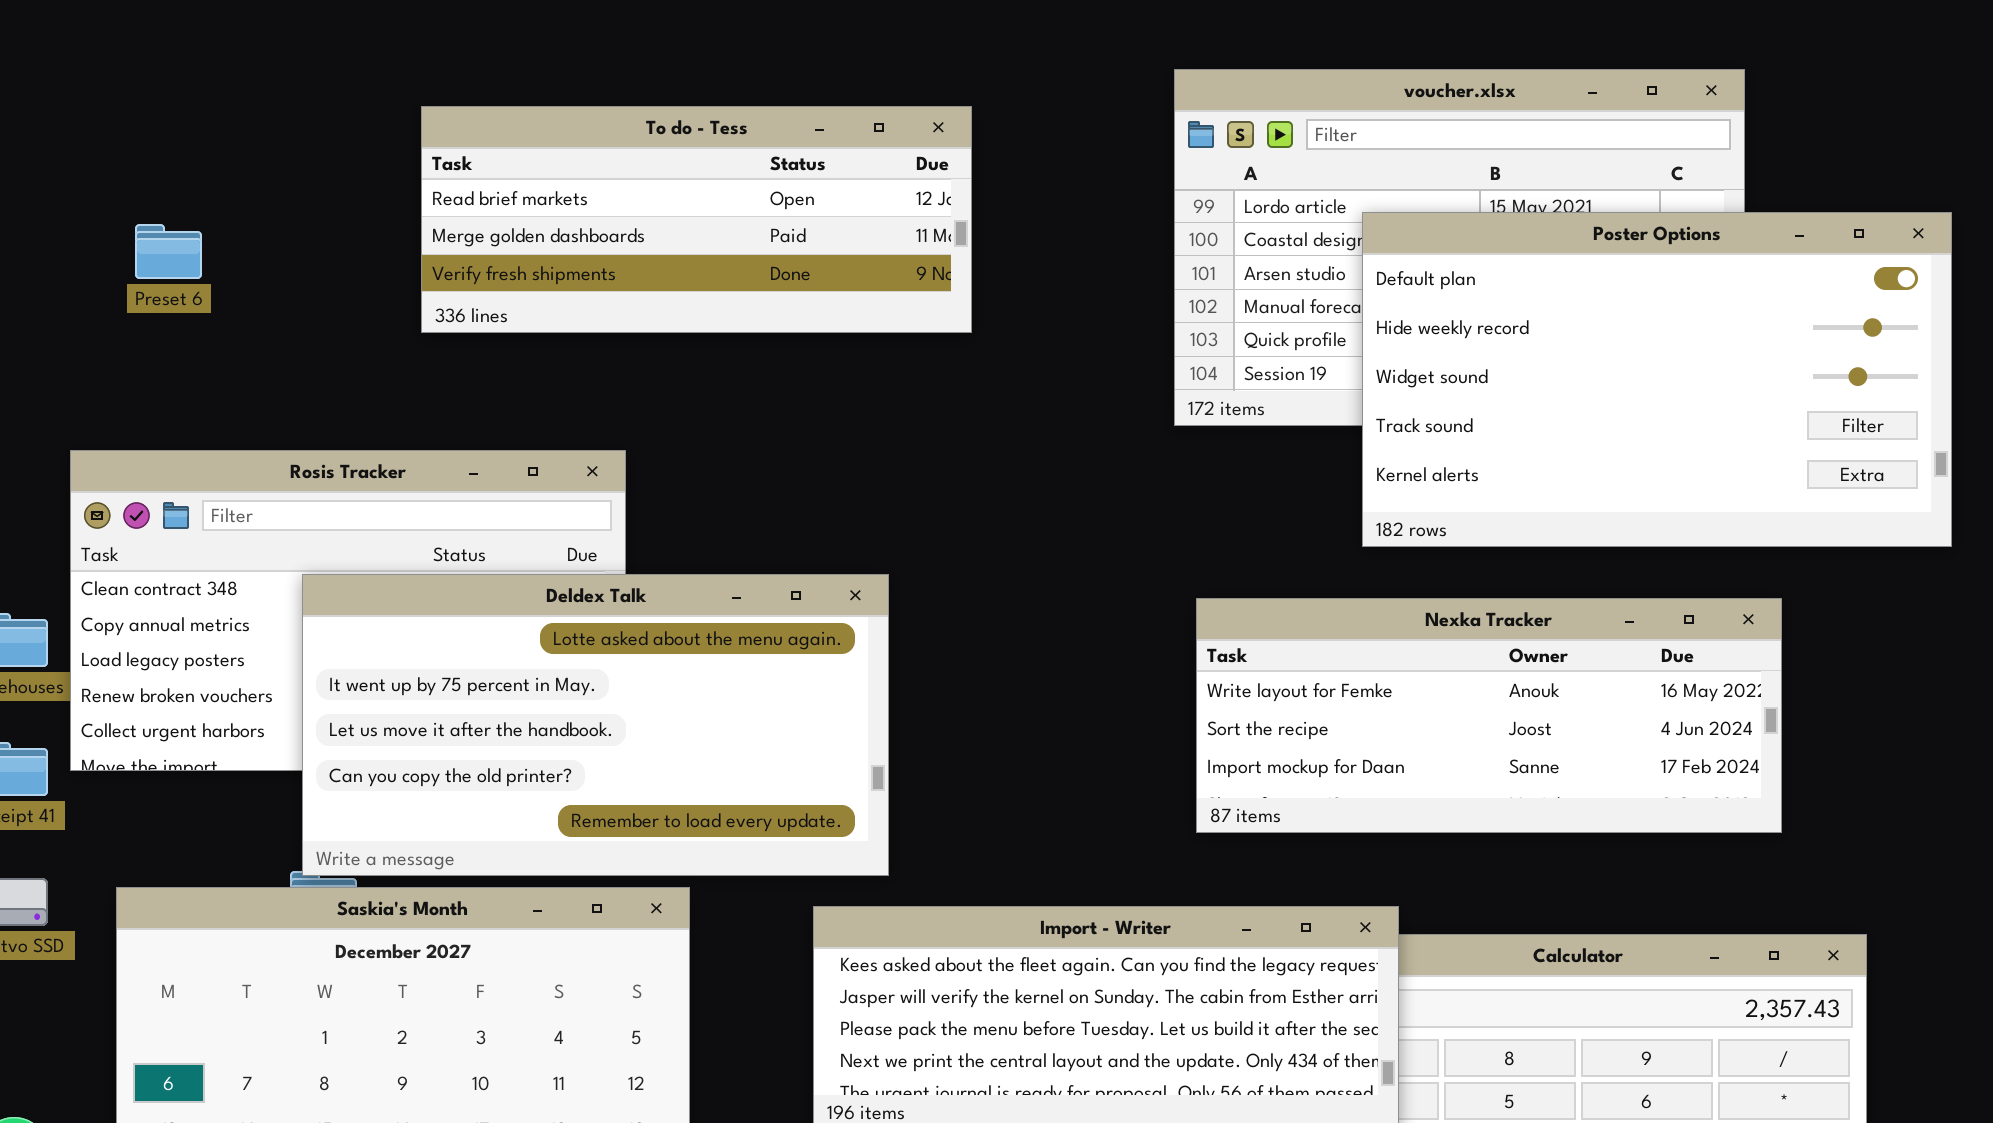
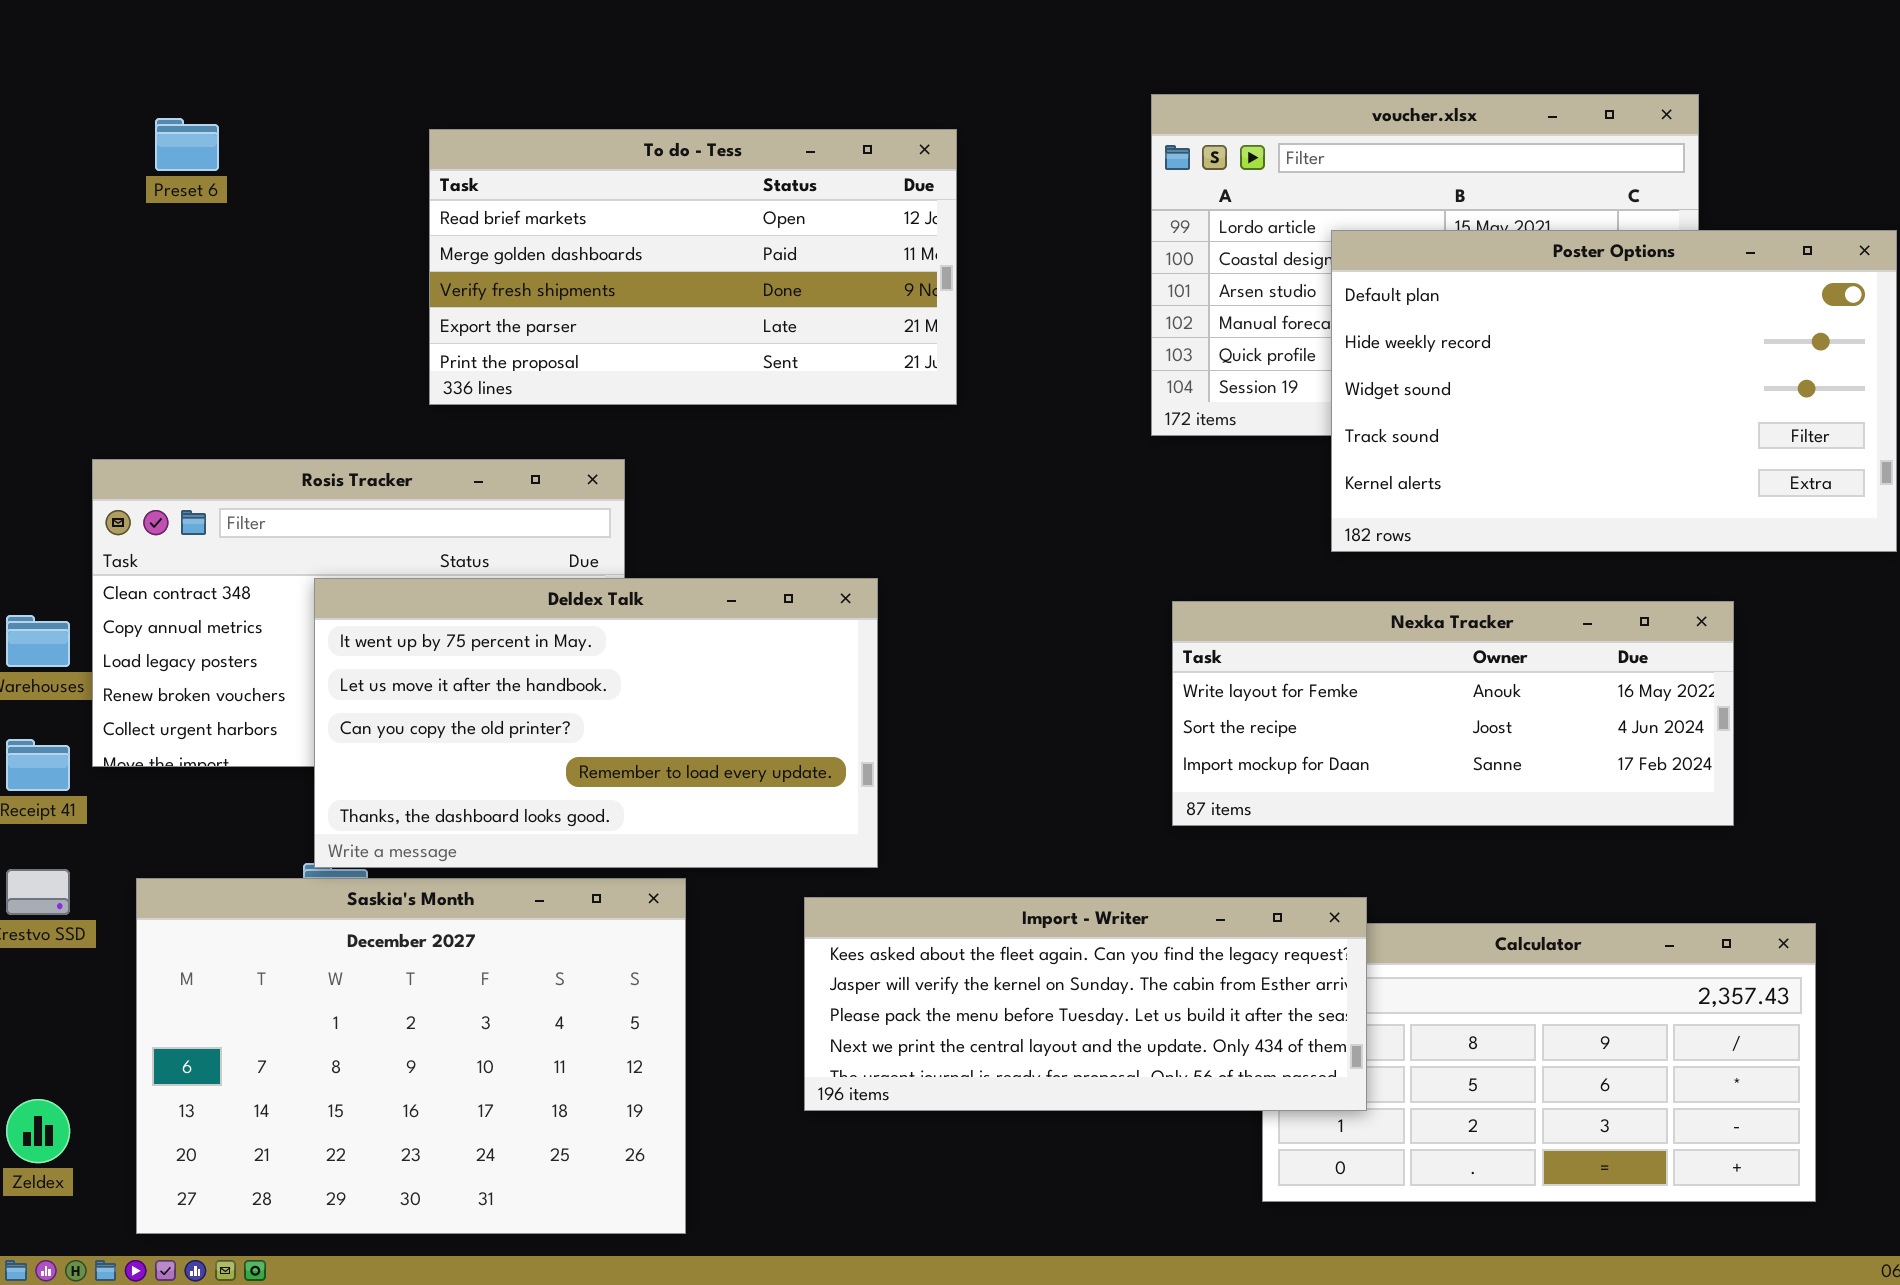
To do - Tess: [421,106,972,333] -> [429,129,957,405], resized
Preset 6: [135,224,202,279] -> [155,118,219,171], moved
Deldex Talk: [302,574,889,876] -> [314,578,878,868], scrolled down 1 row

